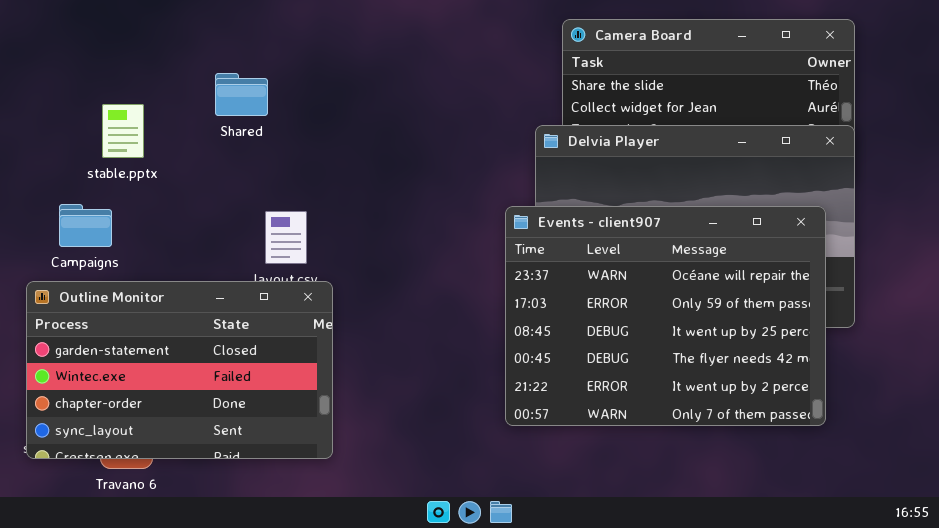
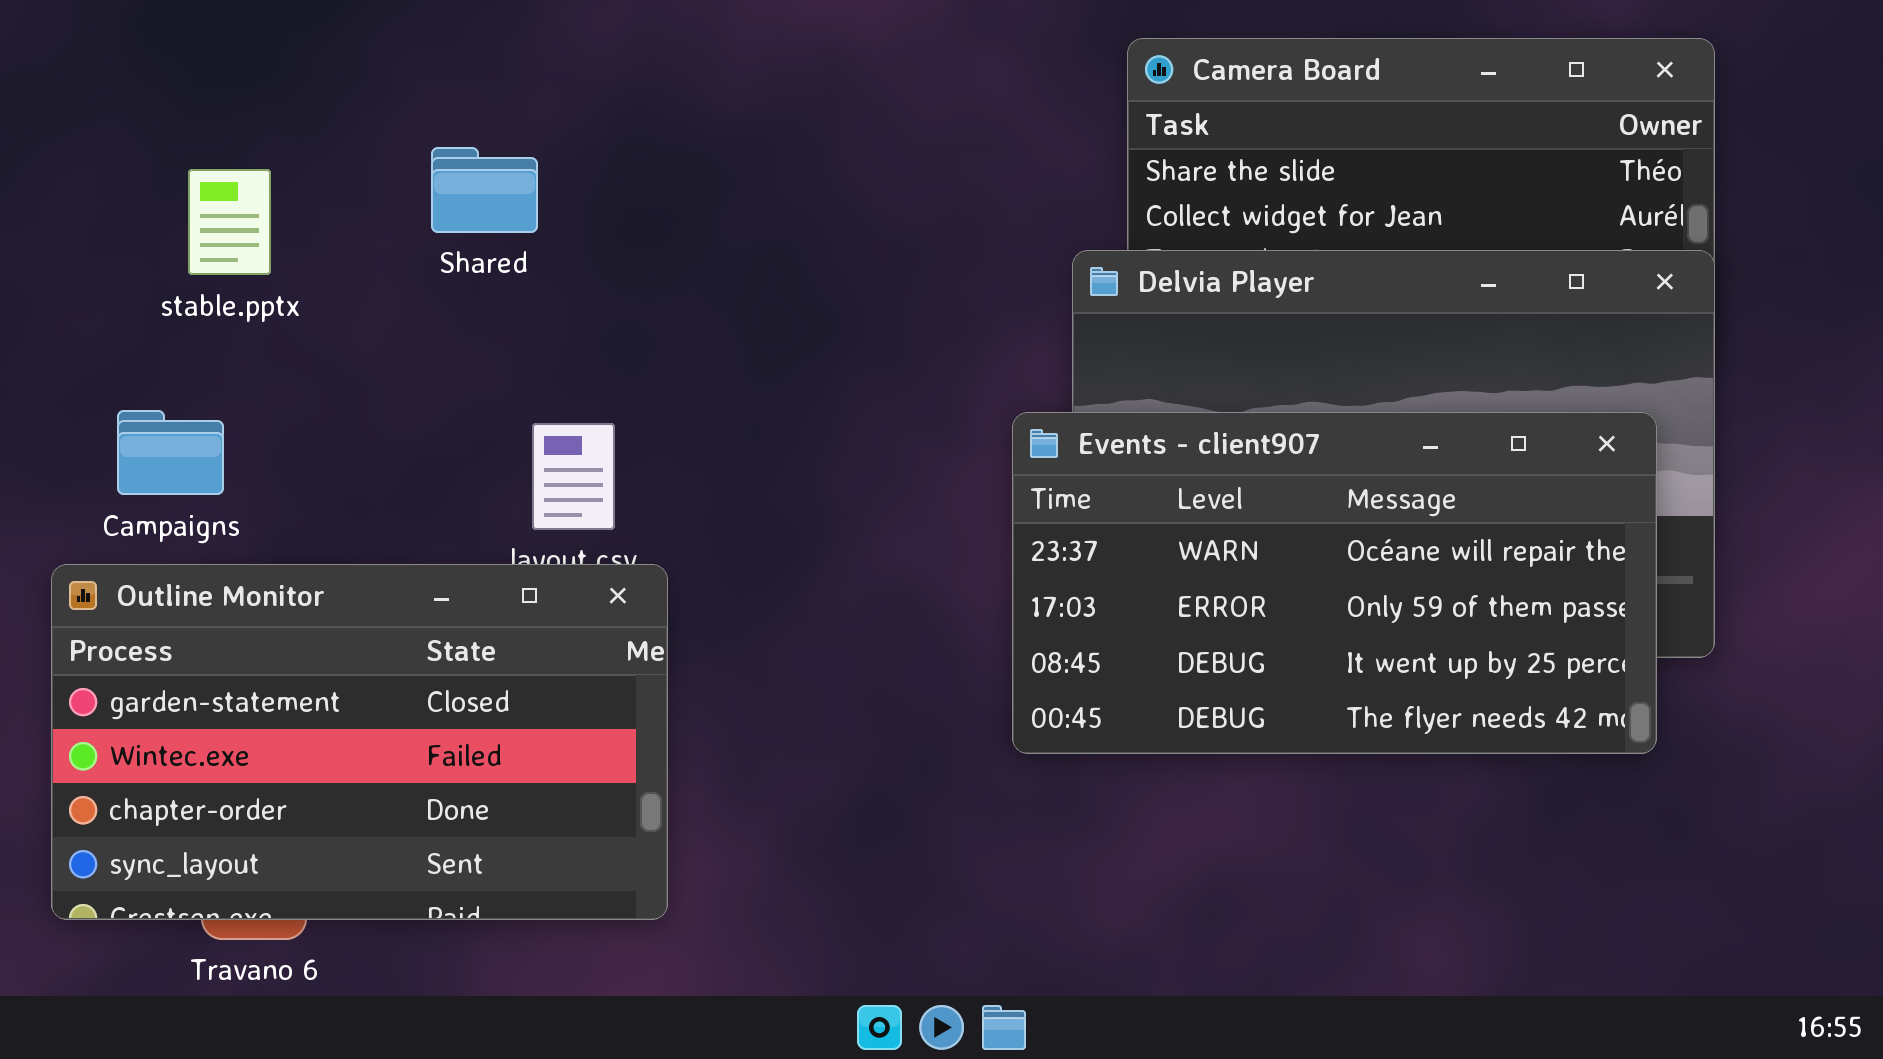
stable.pptx: [102,104,144,158] -> [188,169,271,275], moved
Events - client907: [505,206,826,426] -> [1012,412,1657,754], resized

